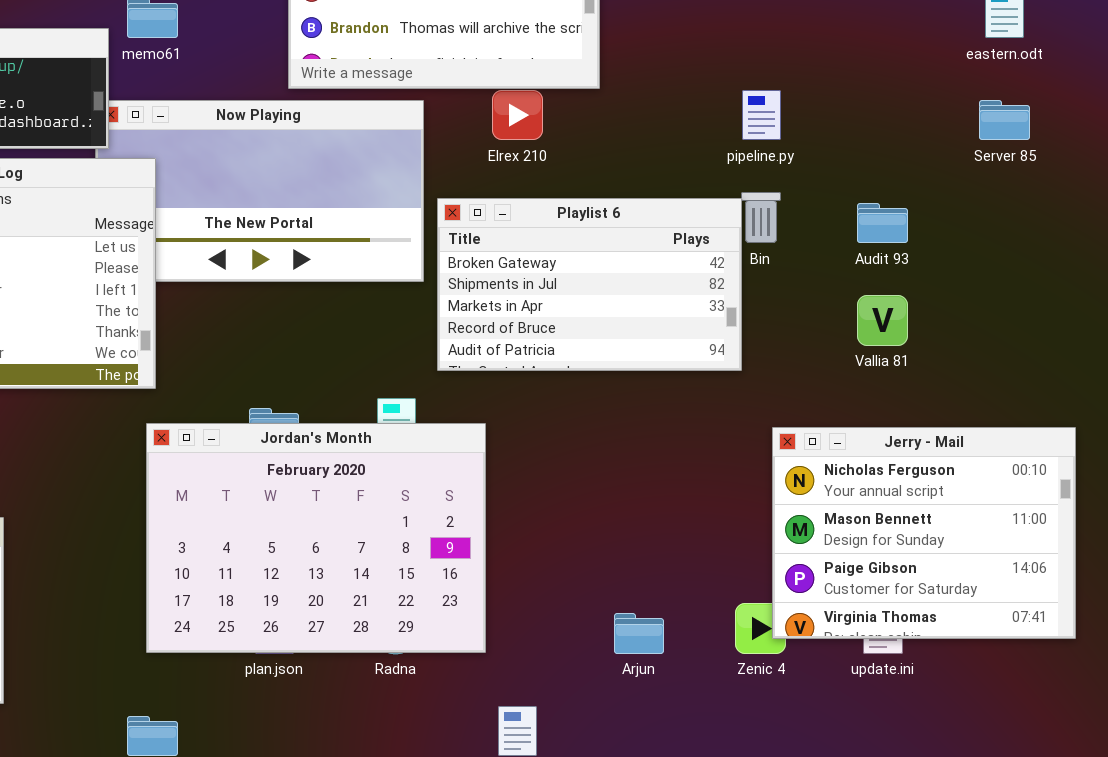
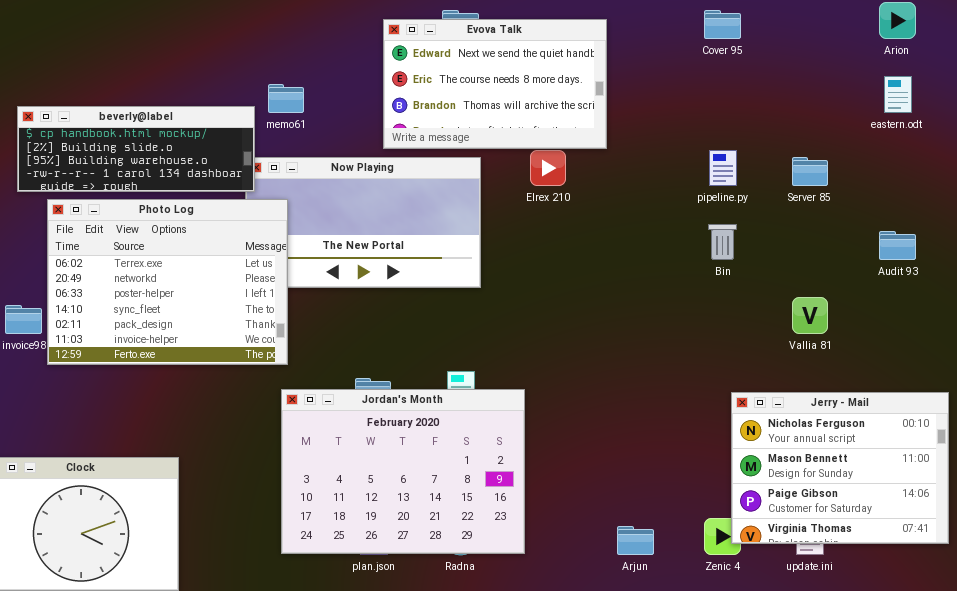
Server 85: [979,100,1030,140] -> [792,157,828,186], moved
Playlist 6: [437,198,742,371] -> none, closed
Audit 93: [857,203,908,243] -> [879,231,916,260], moved

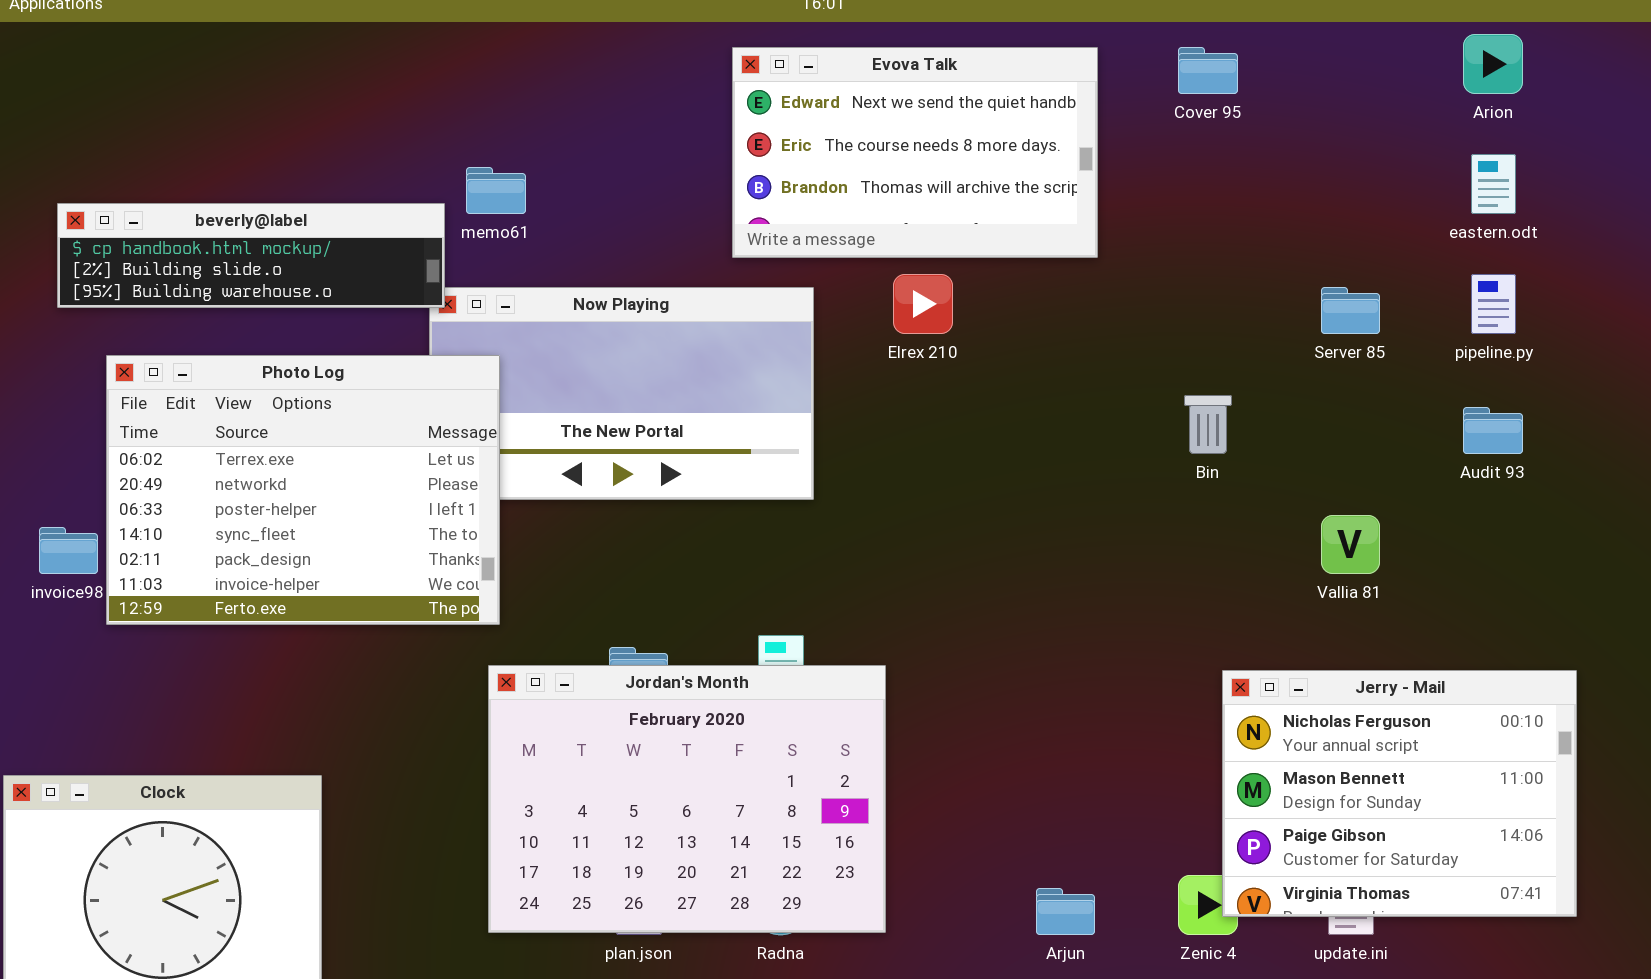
Evova Talk: [383,19,607,149] -> [732,47,1098,258], moved
beverly@label: [17,106,255,192] -> [57,203,445,308], resized
pipeline.py: [709,150,737,186] -> [1471,274,1516,334], moved

